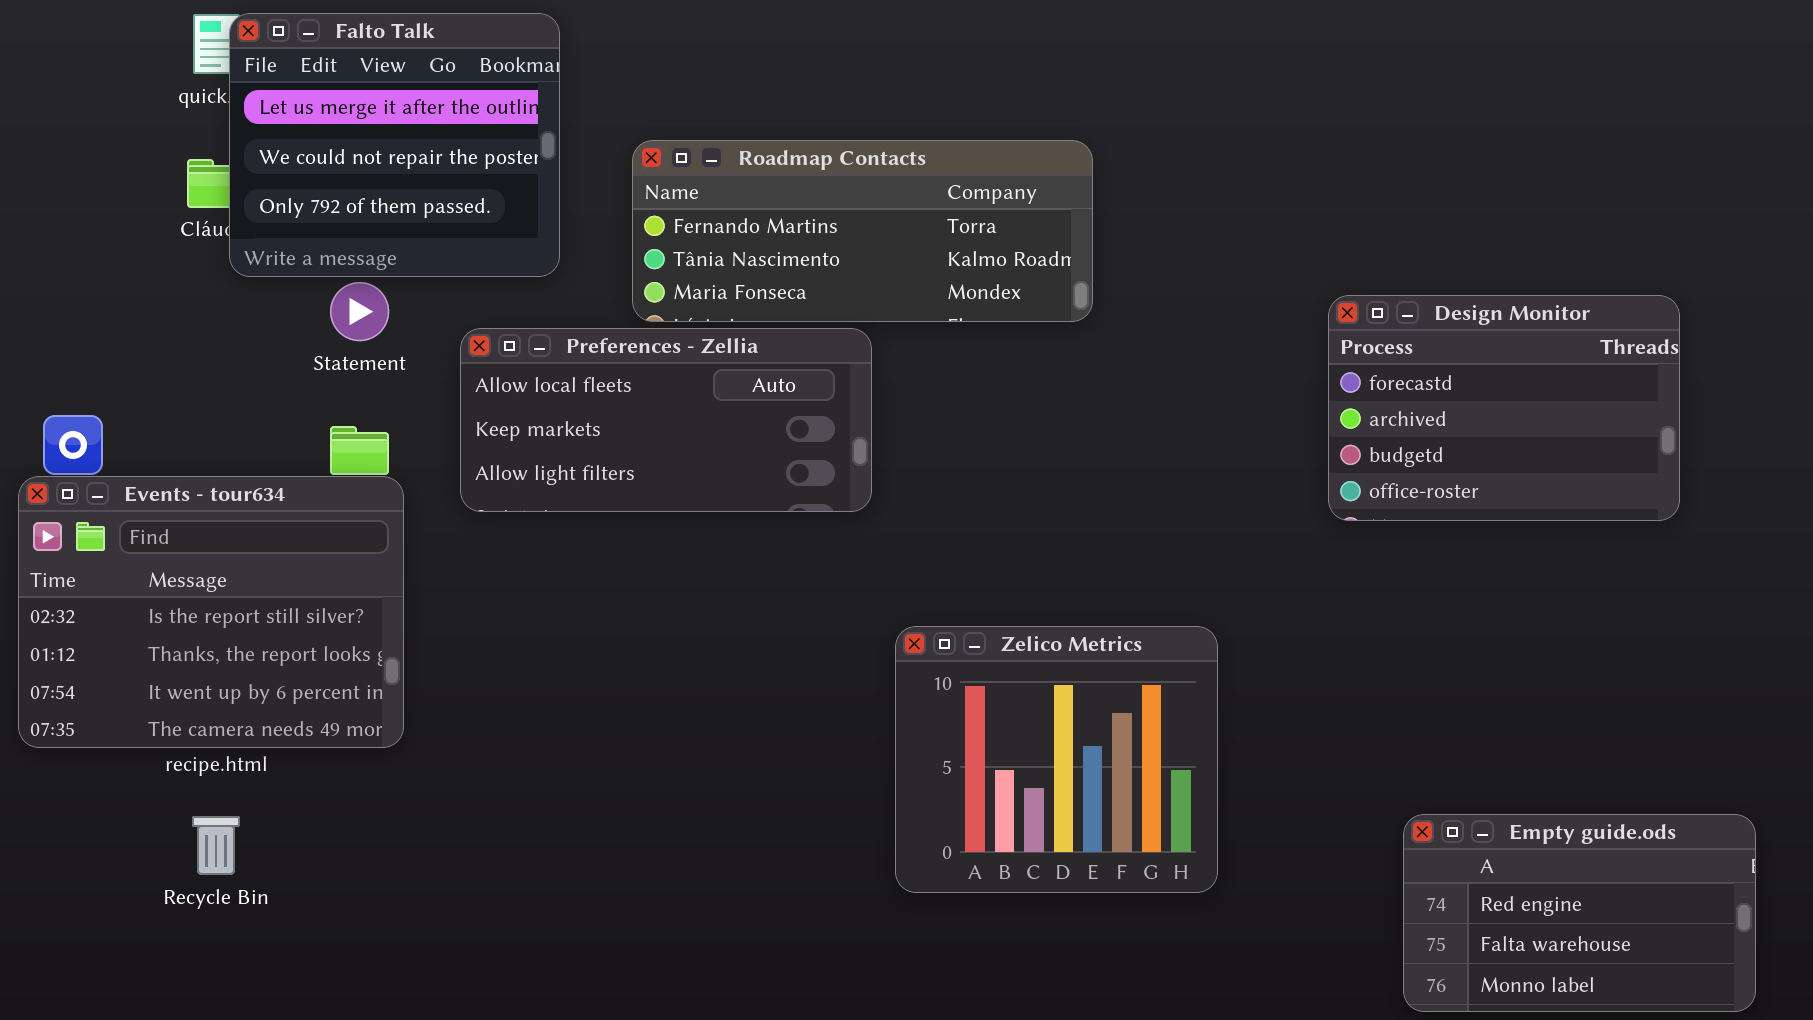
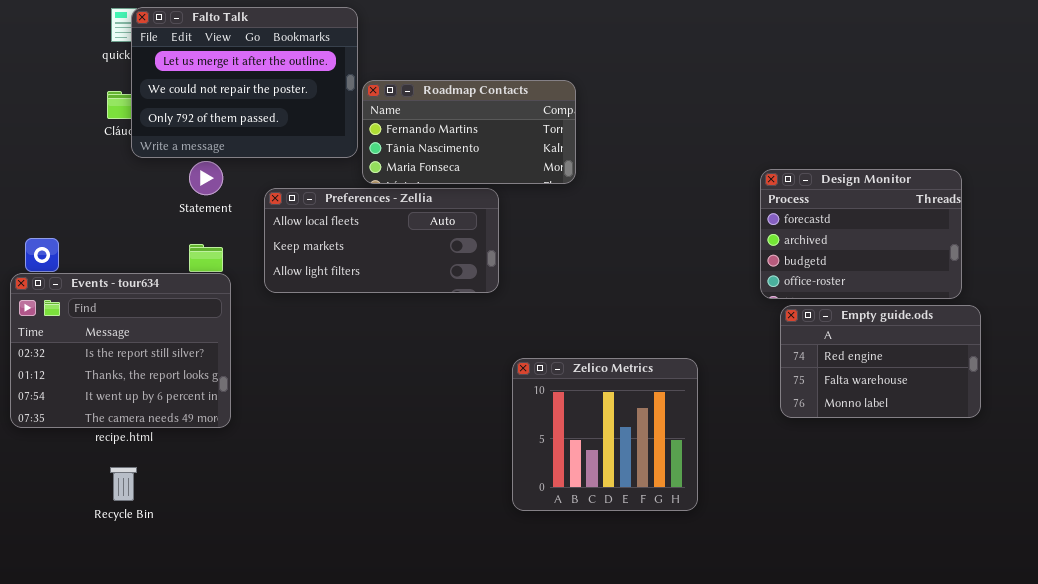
Falto Talk: [229,13,560,277] -> [131,7,358,158], resized
Roadmap Contacts: [632,140,1093,322] -> [362,80,576,184], resized
Empty guide.ods: [1403,814,1756,1012] -> [780,305,981,418], moved

